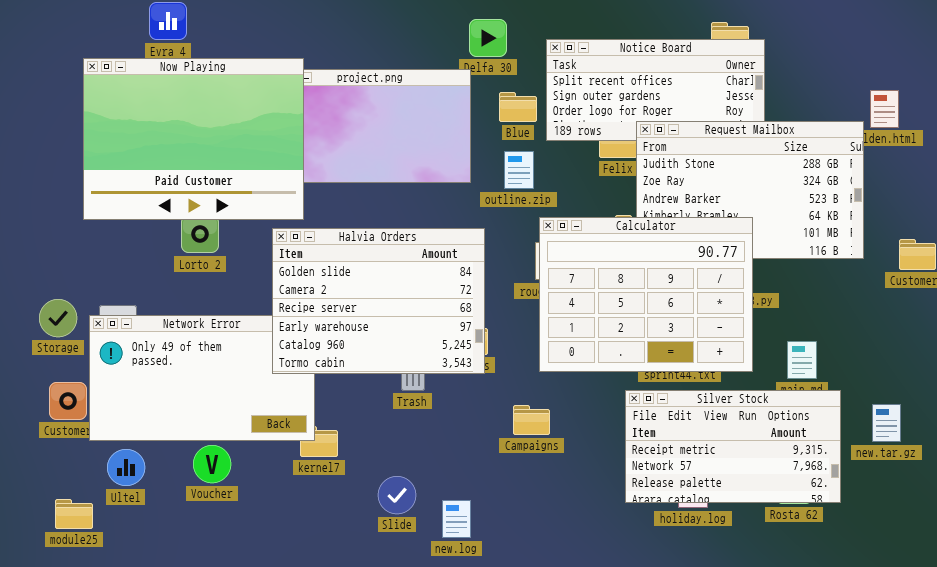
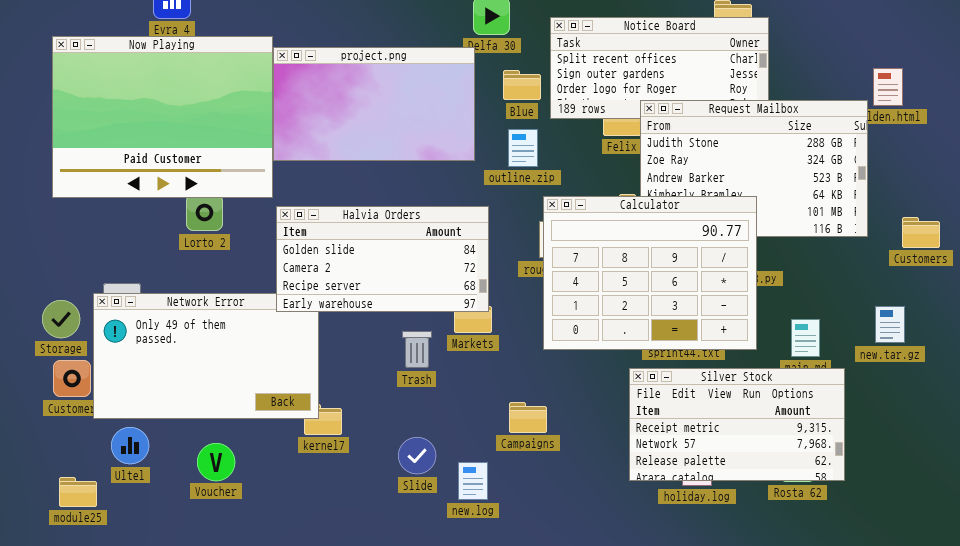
Now Playing: [83,58,304,220] -> [52,36,273,198], moved
Halvia Orders: [272,228,485,374] -> [276,206,489,312], resized
Storage: [39,299,77,337] -> [42,300,80,338], moved
new.tar.gz: [872,404,901,442] -> [875,306,905,343], moved
Campaigns: [513,405,550,435] -> [509,402,547,433], moved
Voucher: [193,445,231,483] -> [197,443,235,481], moved
Slide: [378,476,416,514] -> [398,437,436,474], moved
new.log: [442,500,471,538] -> [458,462,488,500], moved

